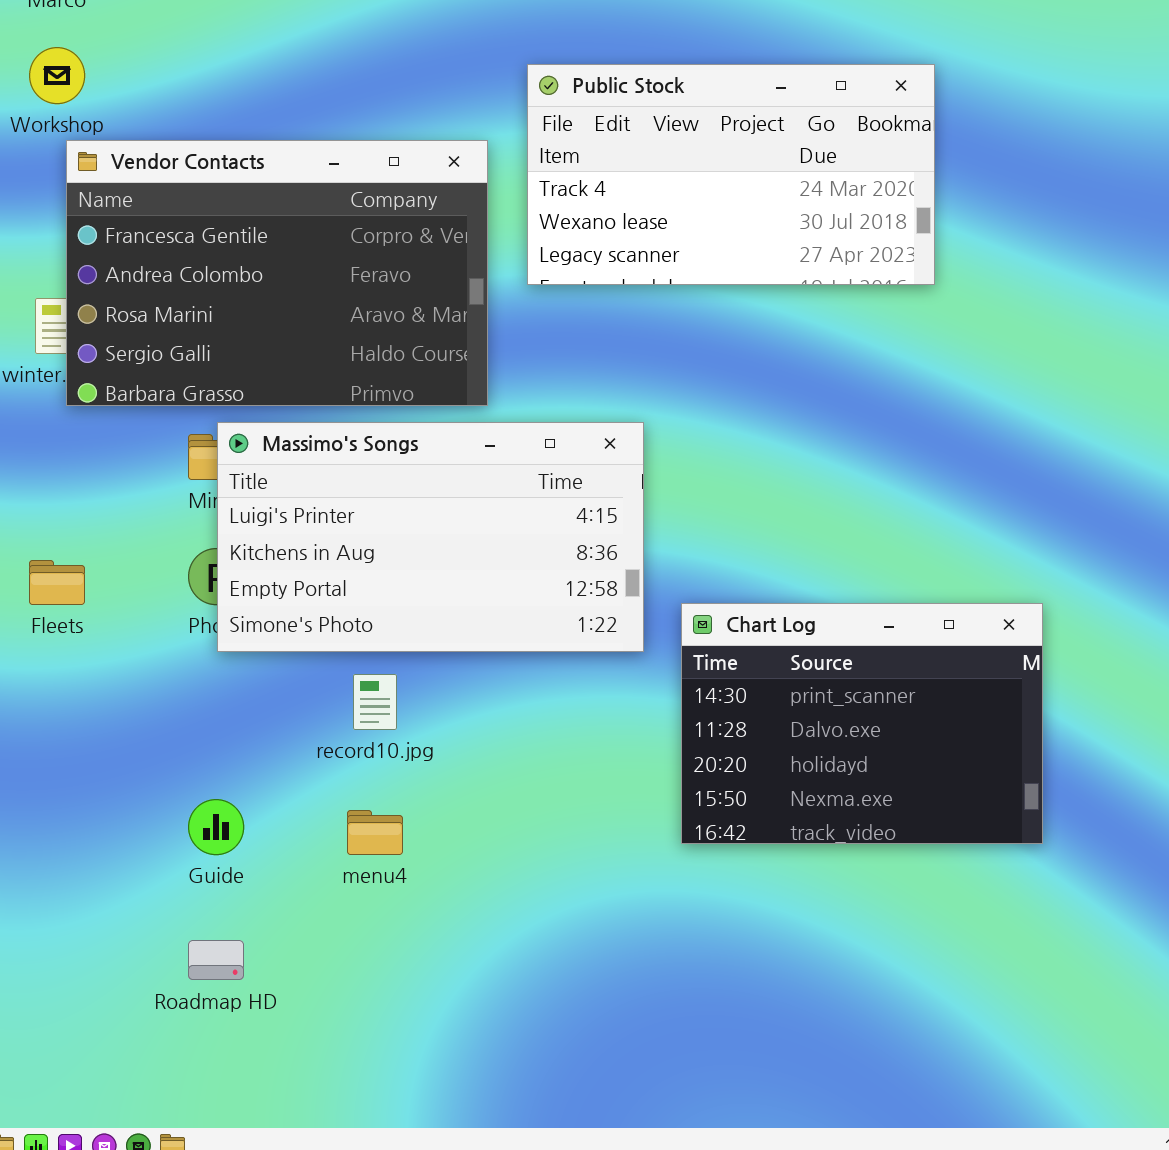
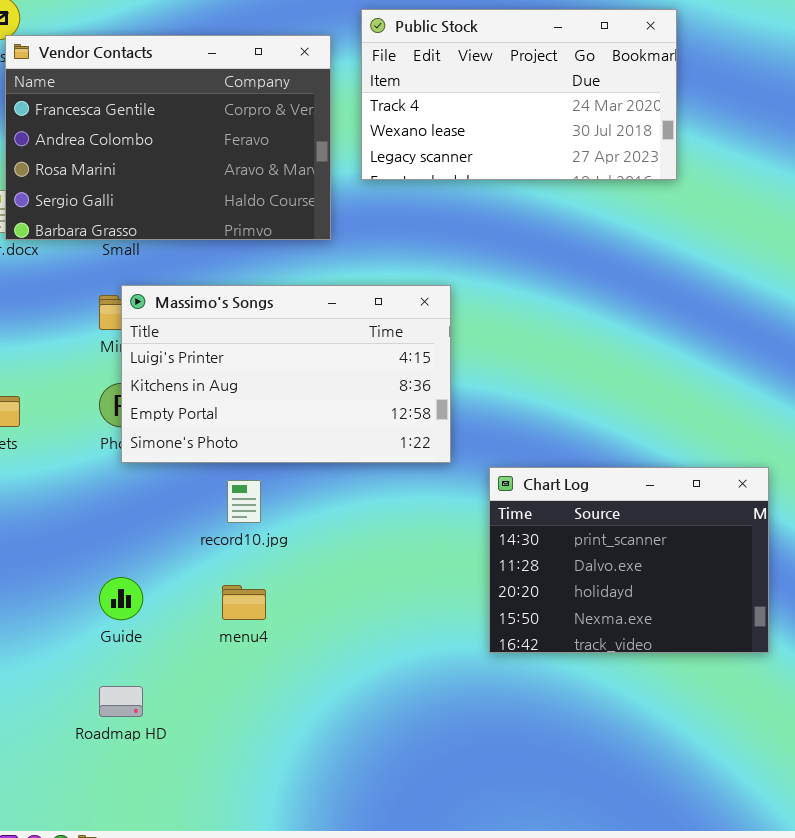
Vendor Contacts: [66,140,488,406] -> [5,35,331,240], moved
Chart Log: [681,603,1043,844] -> [489,467,769,653], moved

